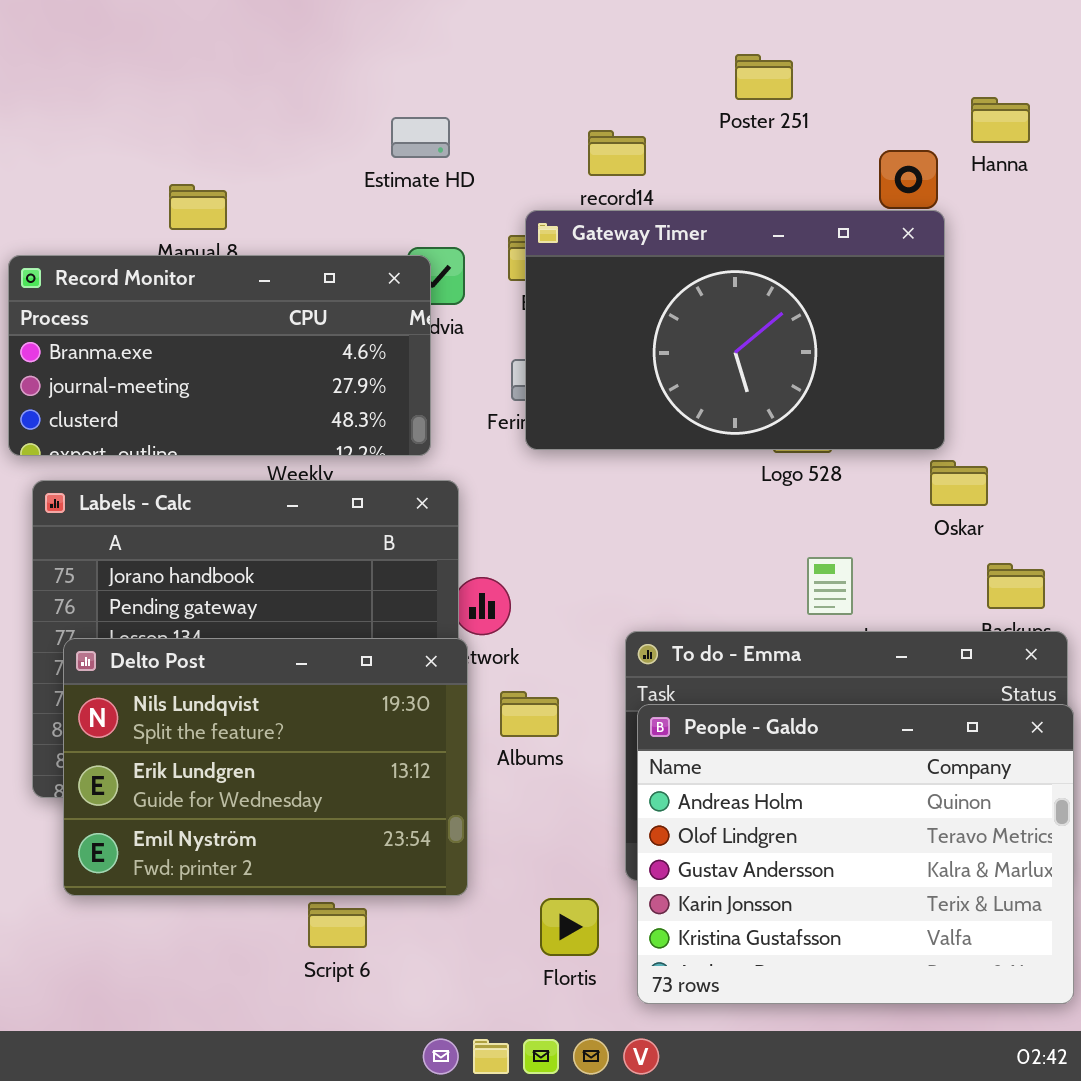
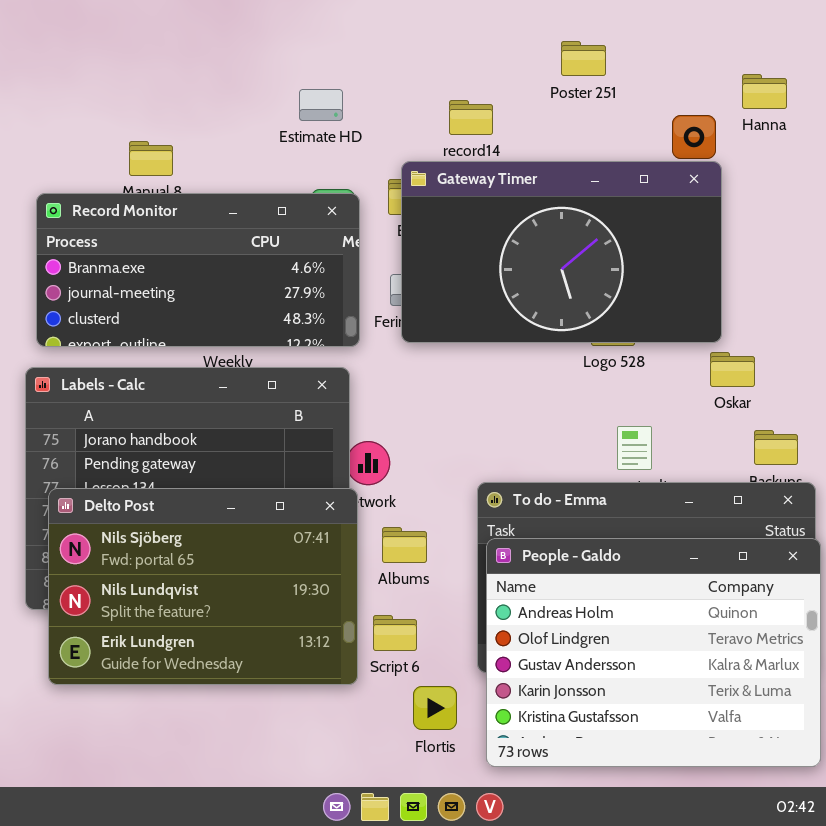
Record Monitor: [8,255,431,456] -> [36,193,360,347], moved
Delto Post: [63,638,468,896] -> [48,488,358,685], scrolled up 1 row
Script 6: [308,902,367,948] -> [373,615,417,651], moved

